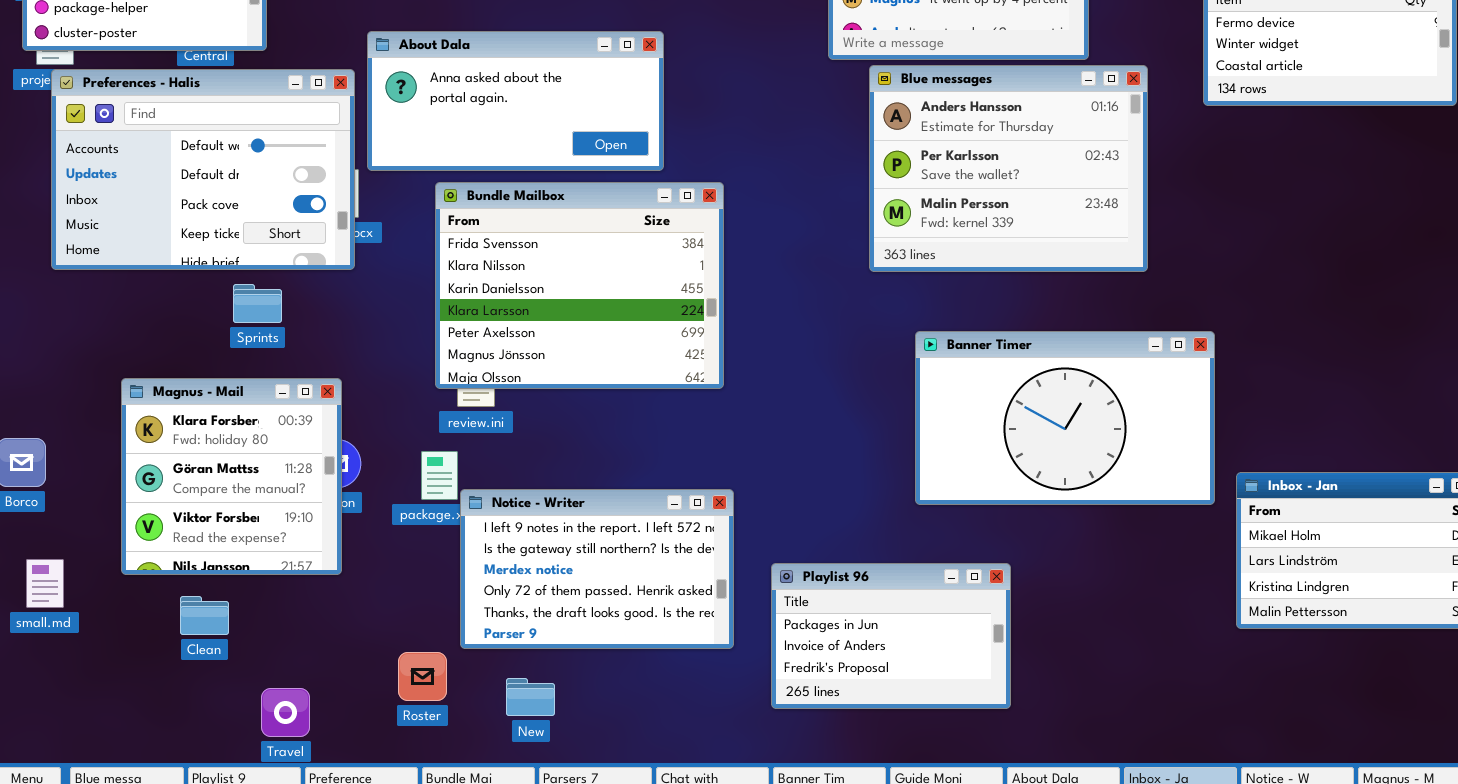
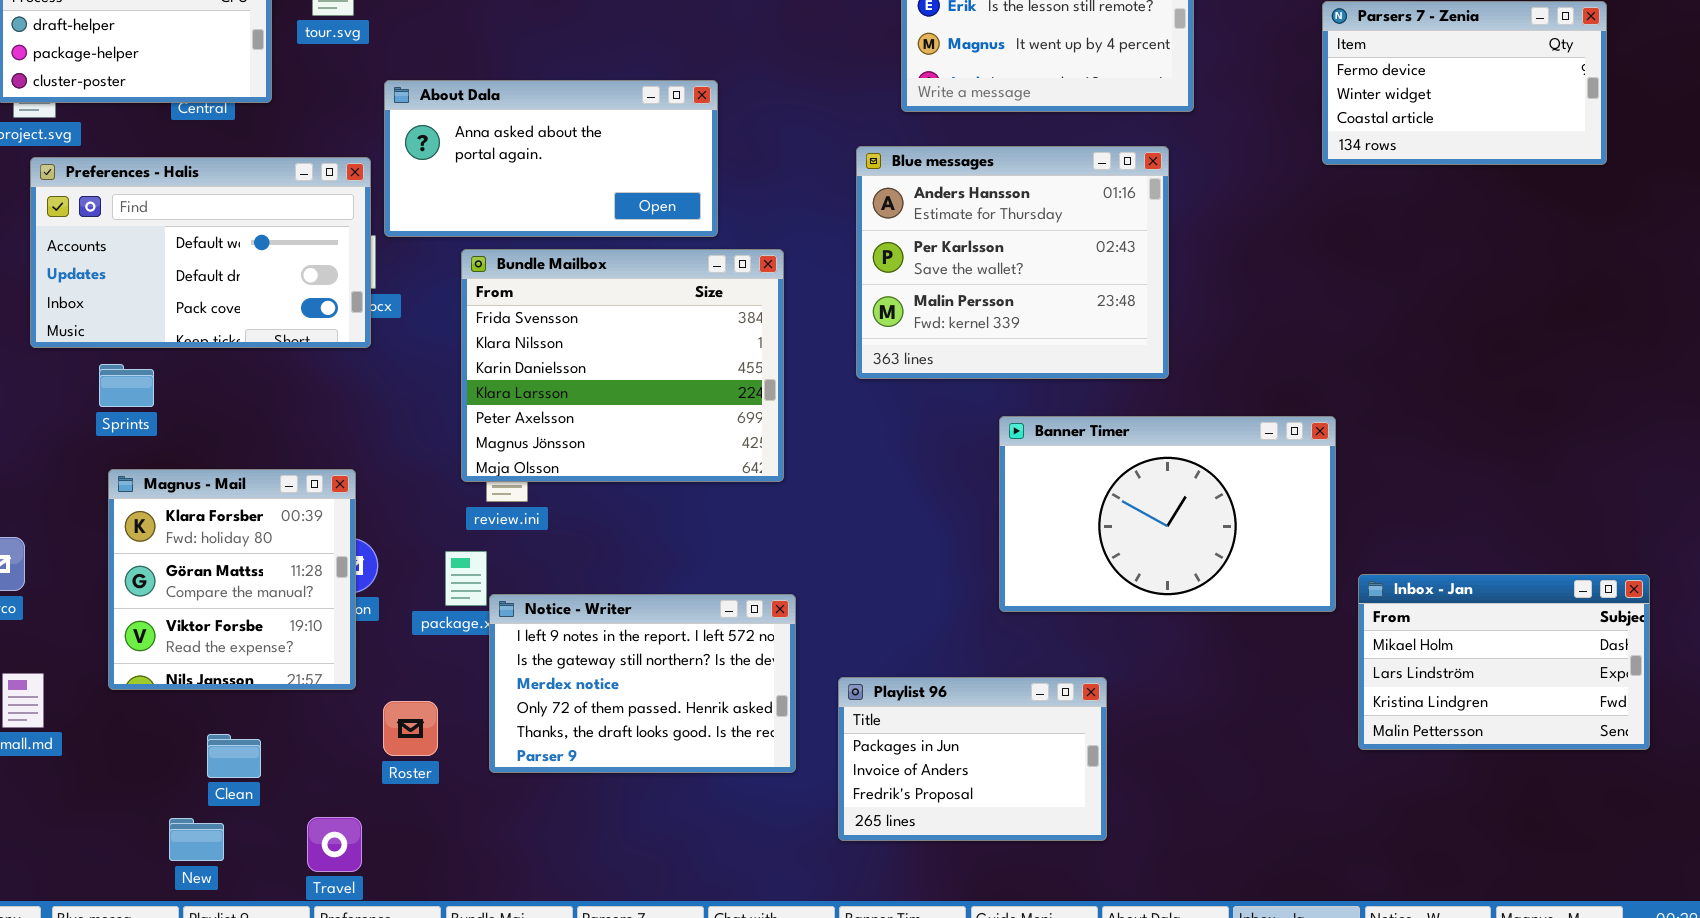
Blue messages: [869,65,1148,272] -> [856,146,1169,379], moved
Preferences - Halis: [51,69,355,270] -> [30,157,371,348], resized
Sprints: [233,284,282,323] -> [99,364,154,407], moved
Clean: [180,596,229,635] -> [207,734,261,778], moved
Roster: [398,652,447,701] -> [383,701,438,756], moved
New: [506,678,555,716] -> [169,818,224,861], moved
Travel: [261,688,310,737] -> [307,817,362,872], moved

